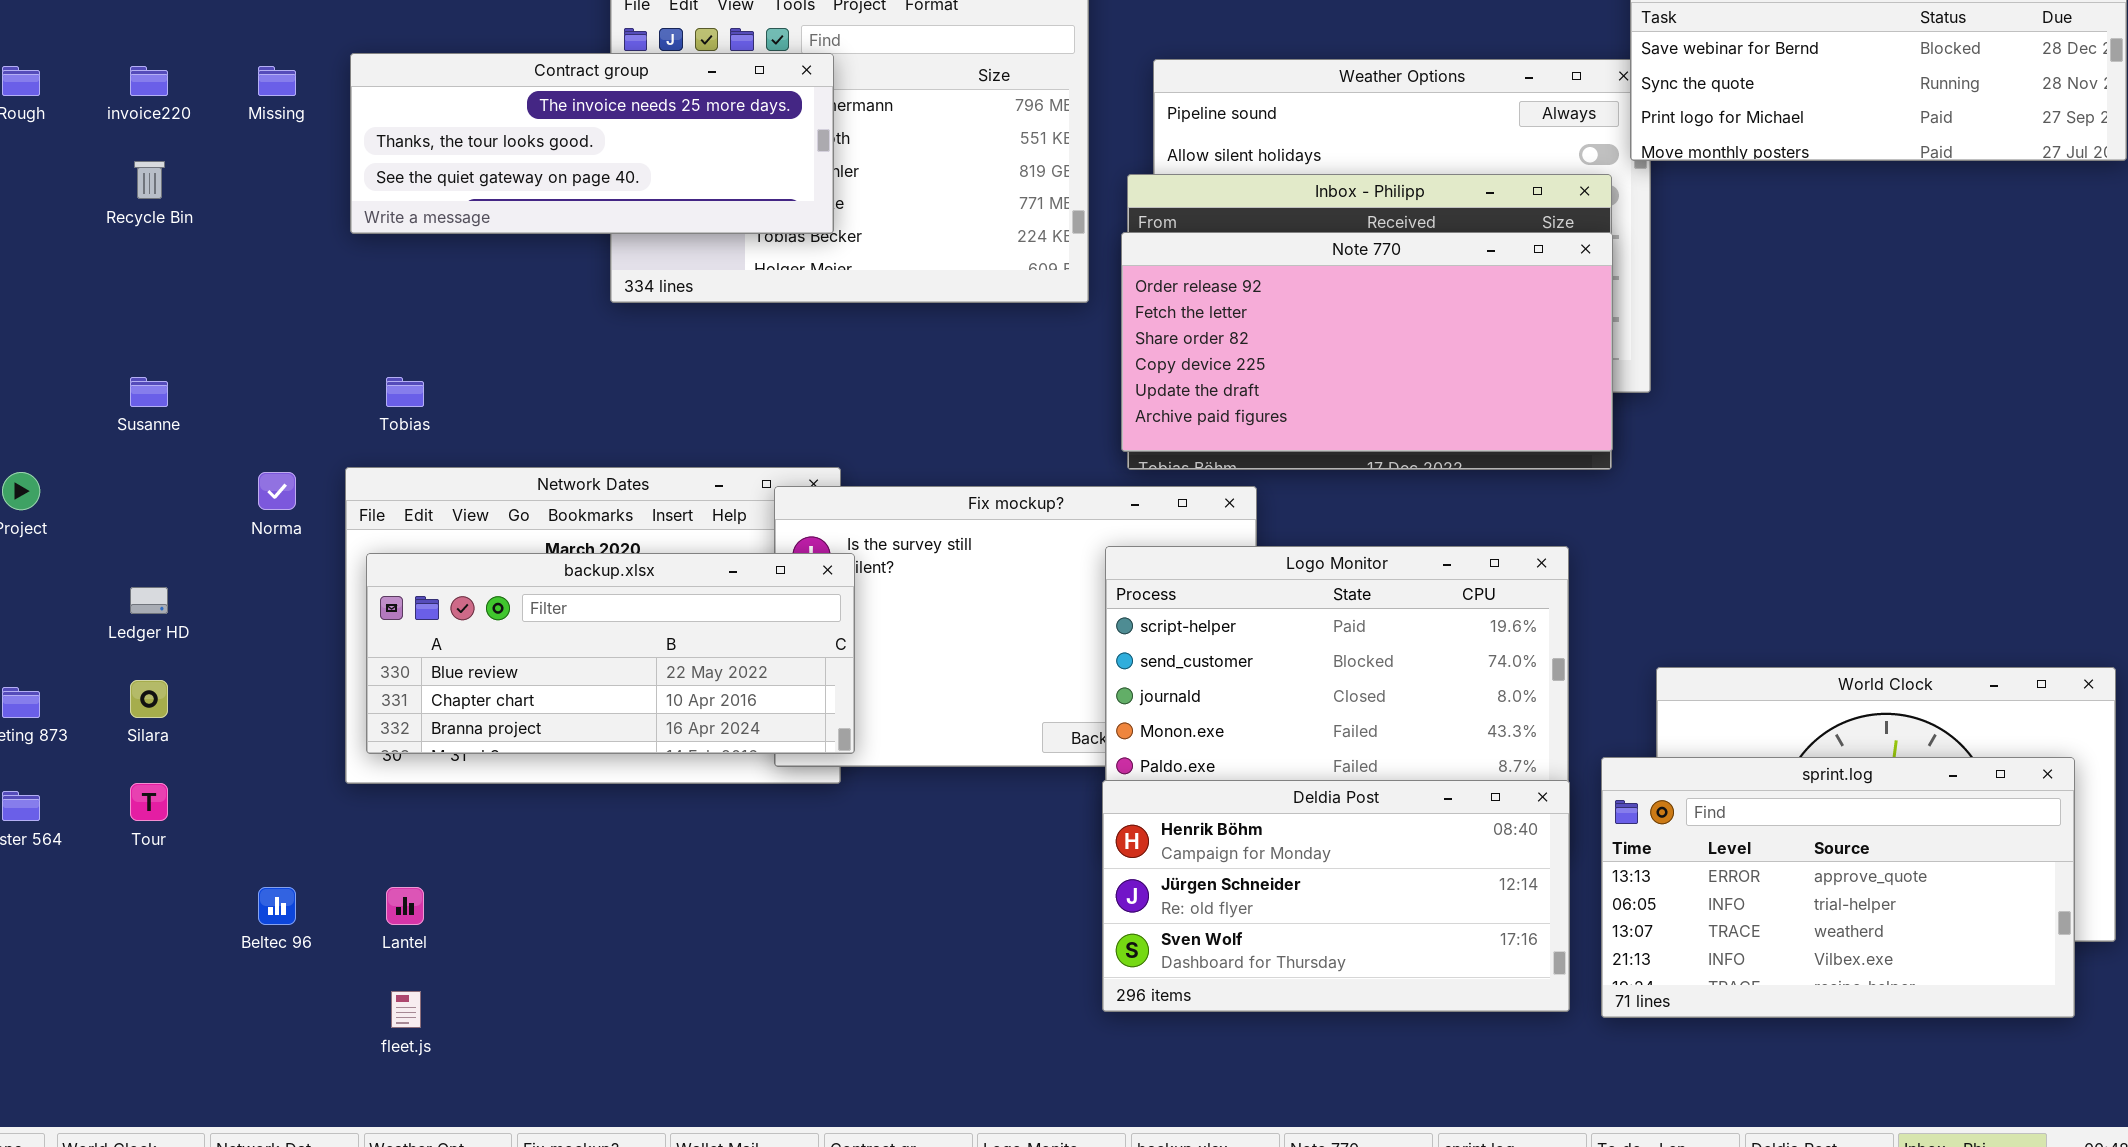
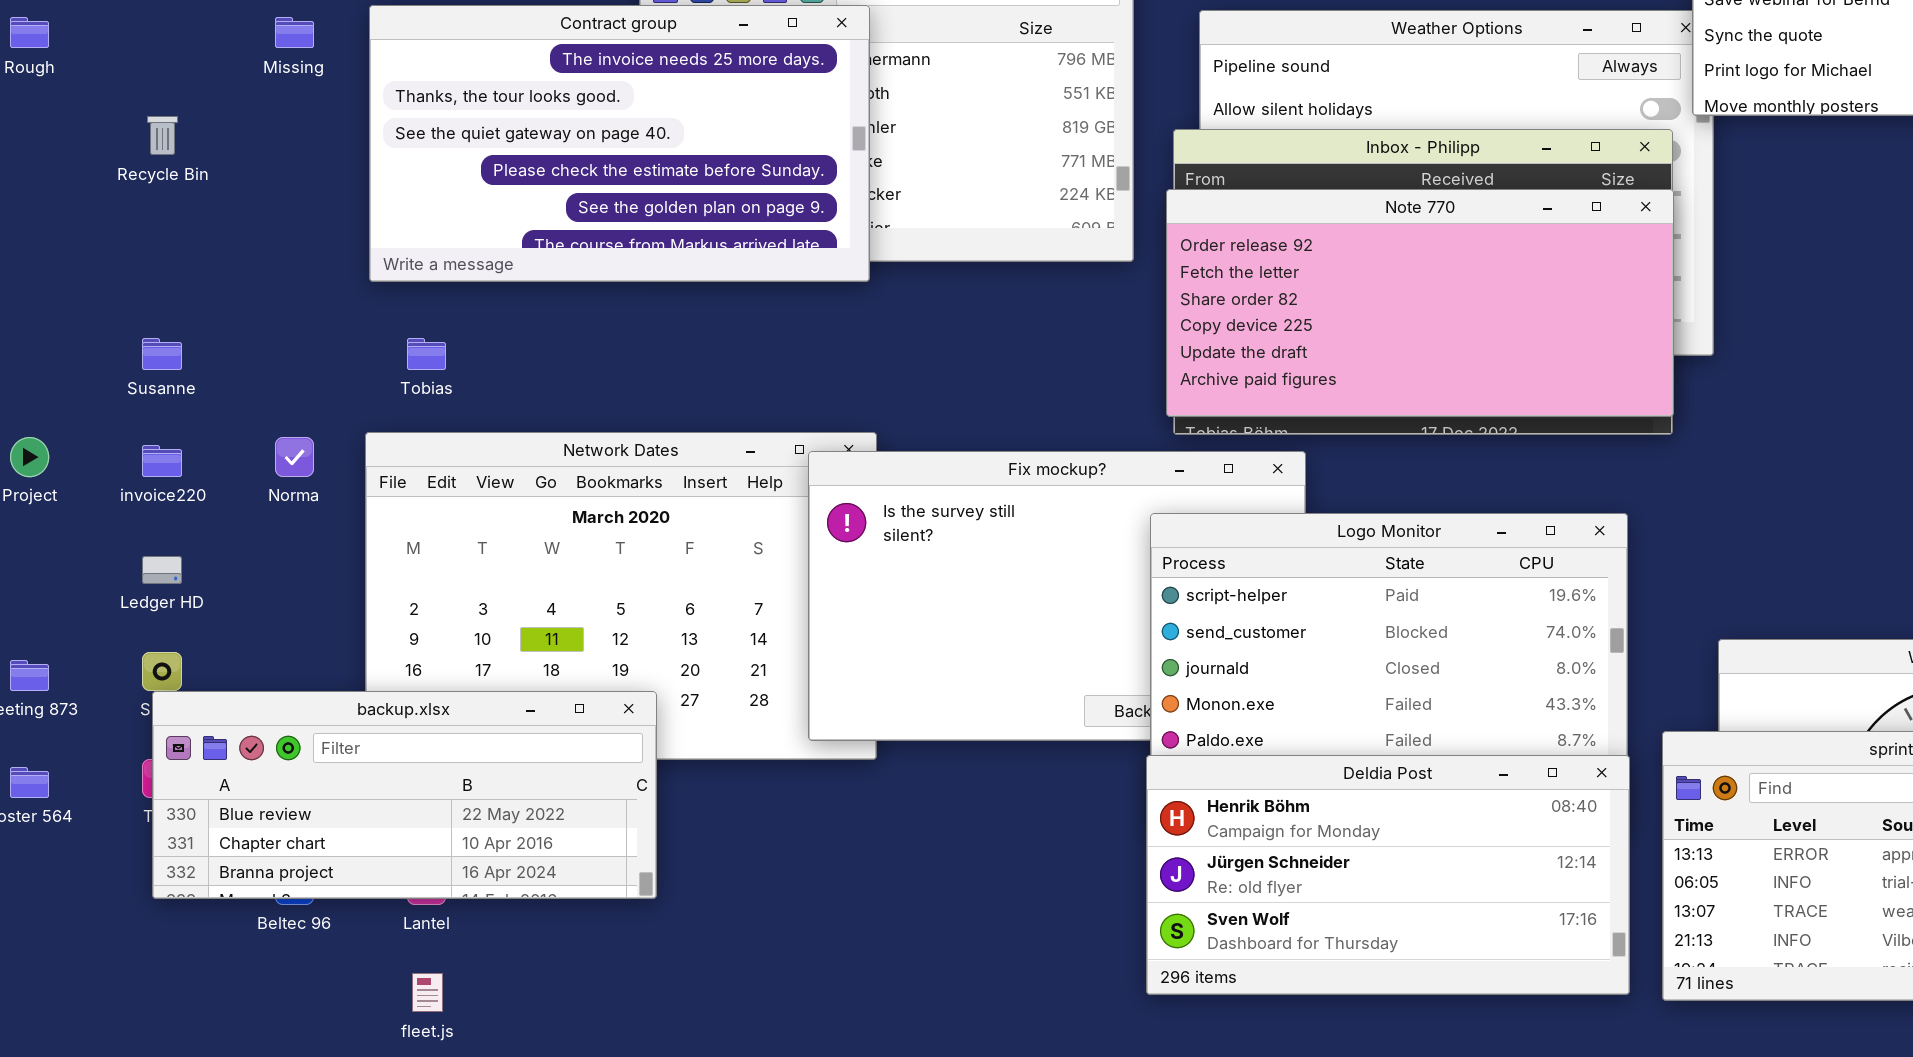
Contract group: [350,53,834,234] -> [369,5,870,282], resized
invoice220: [130,66,168,96] -> [142,445,182,477], moved
backup.xlsx: [366,553,855,754] -> [152,691,657,899], moved

